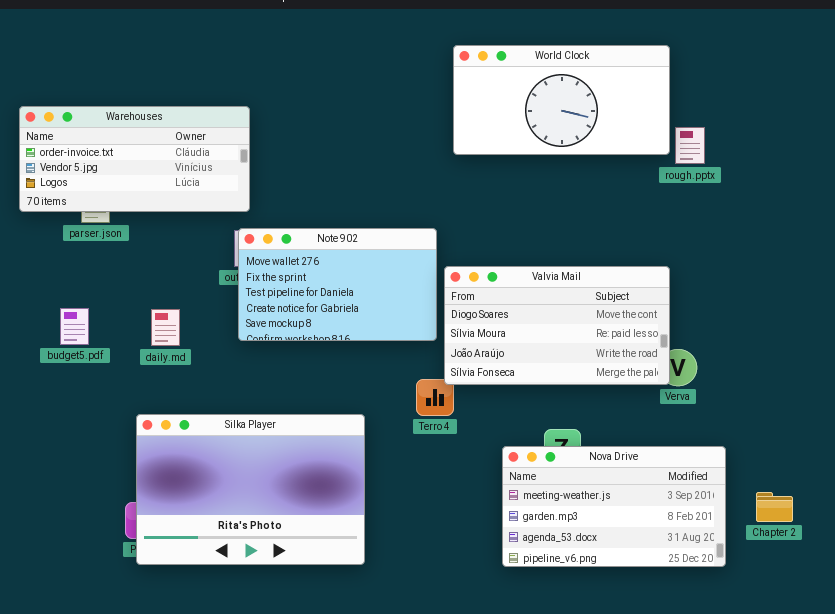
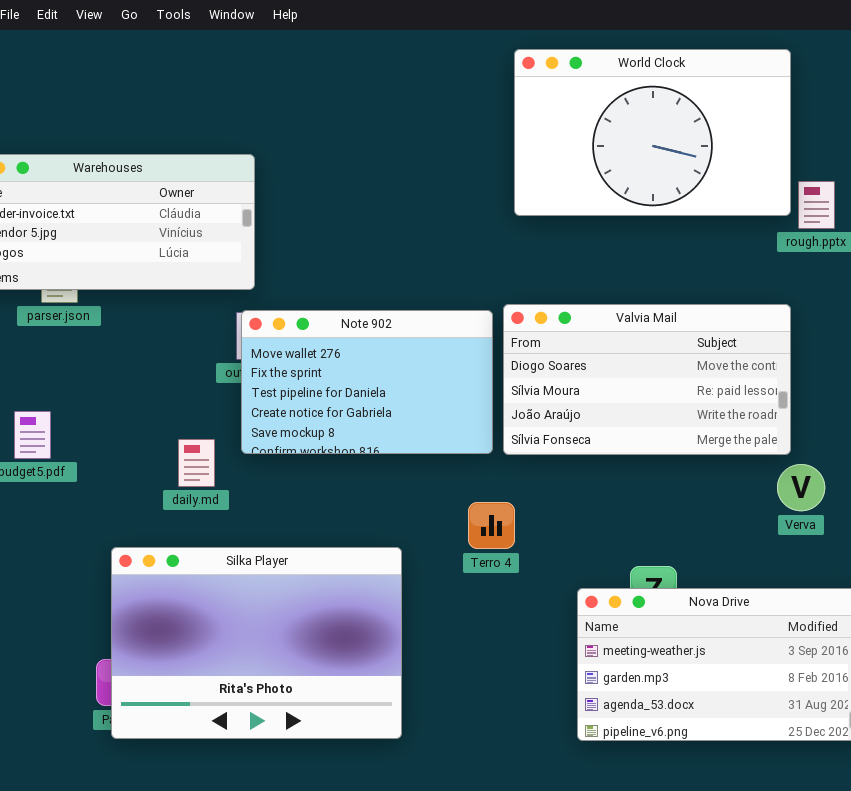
World Clock: [453,45,670,155] -> [514,49,791,216], resized
Valvia Mail: [444,266,670,385] -> [503,304,791,455], moved
daily.md: [151,309,180,346] -> [178,439,215,487], moved

